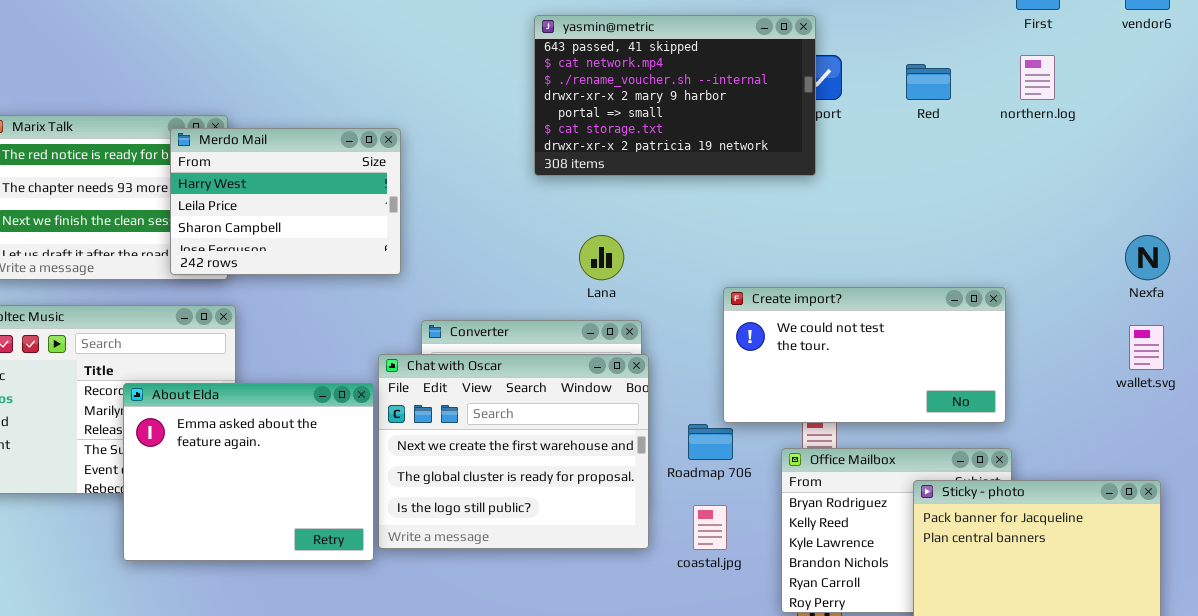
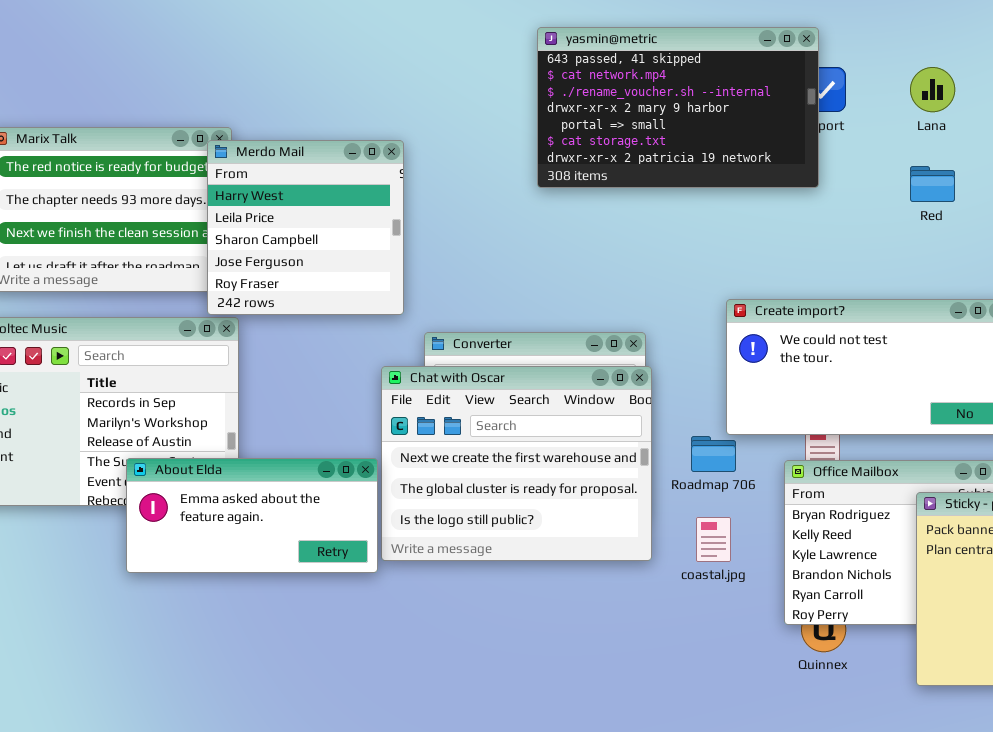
Red: [906,64,951,100] -> [910,166,955,202], moved
Merdo Mail: [170,128,401,275] -> [207,140,404,315], resized
Lana: [579,235,624,280] -> [910,67,955,112], moved
About Elda: [123,383,374,561] -> [126,458,378,573], resized

